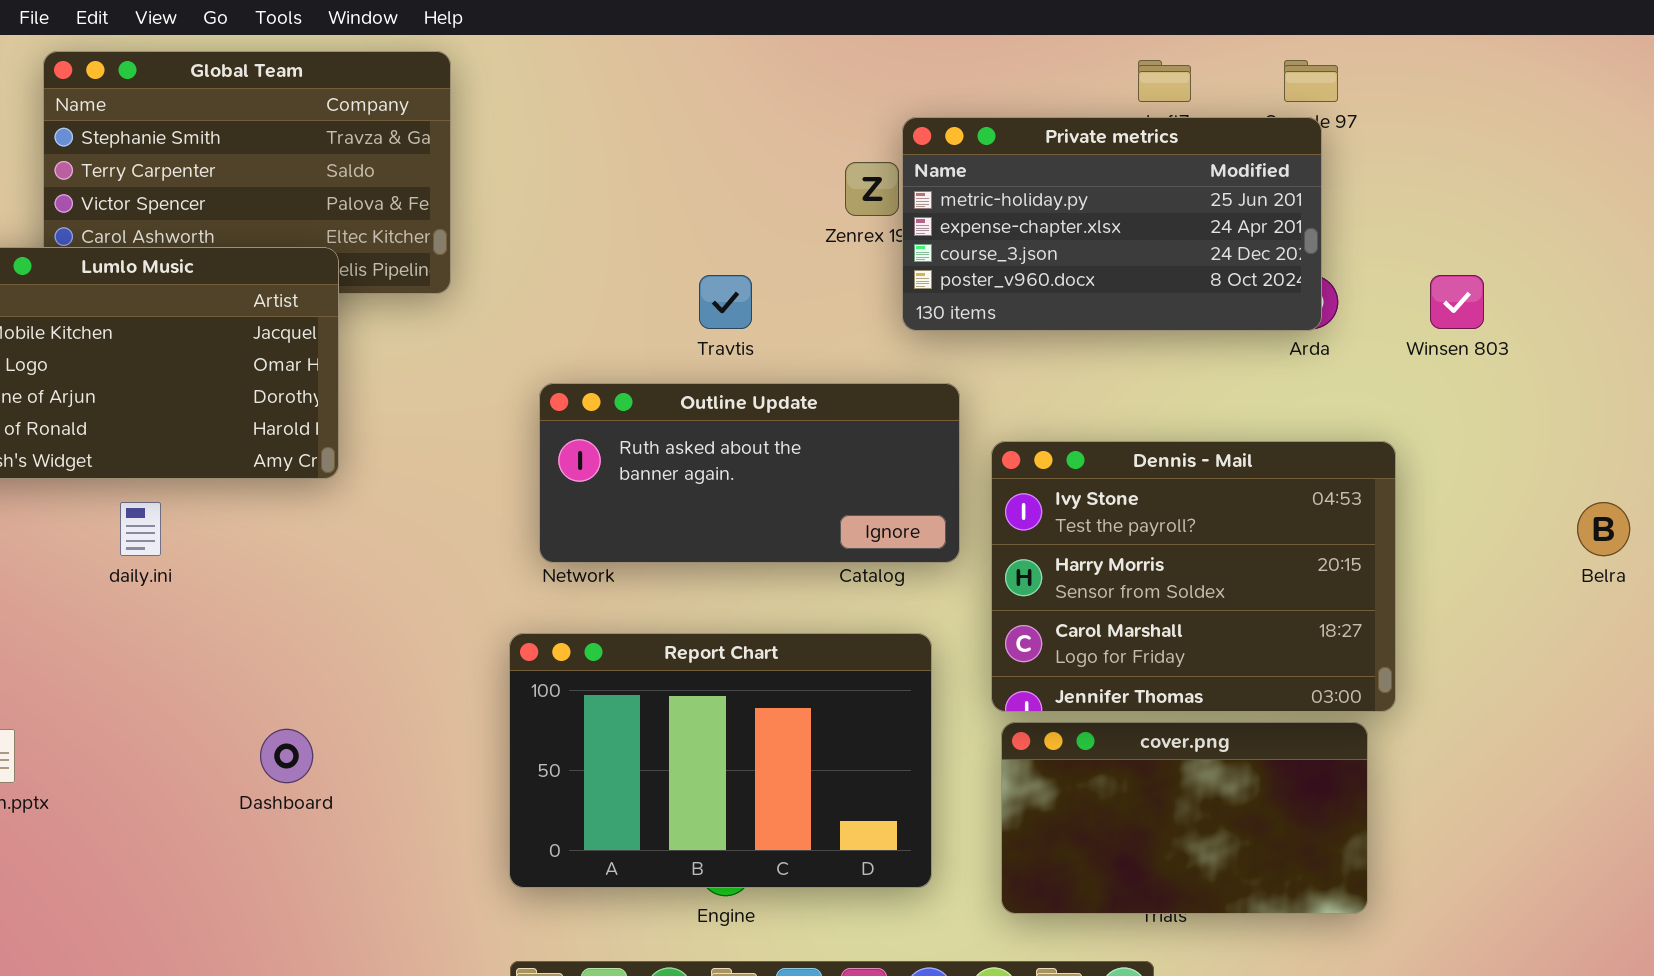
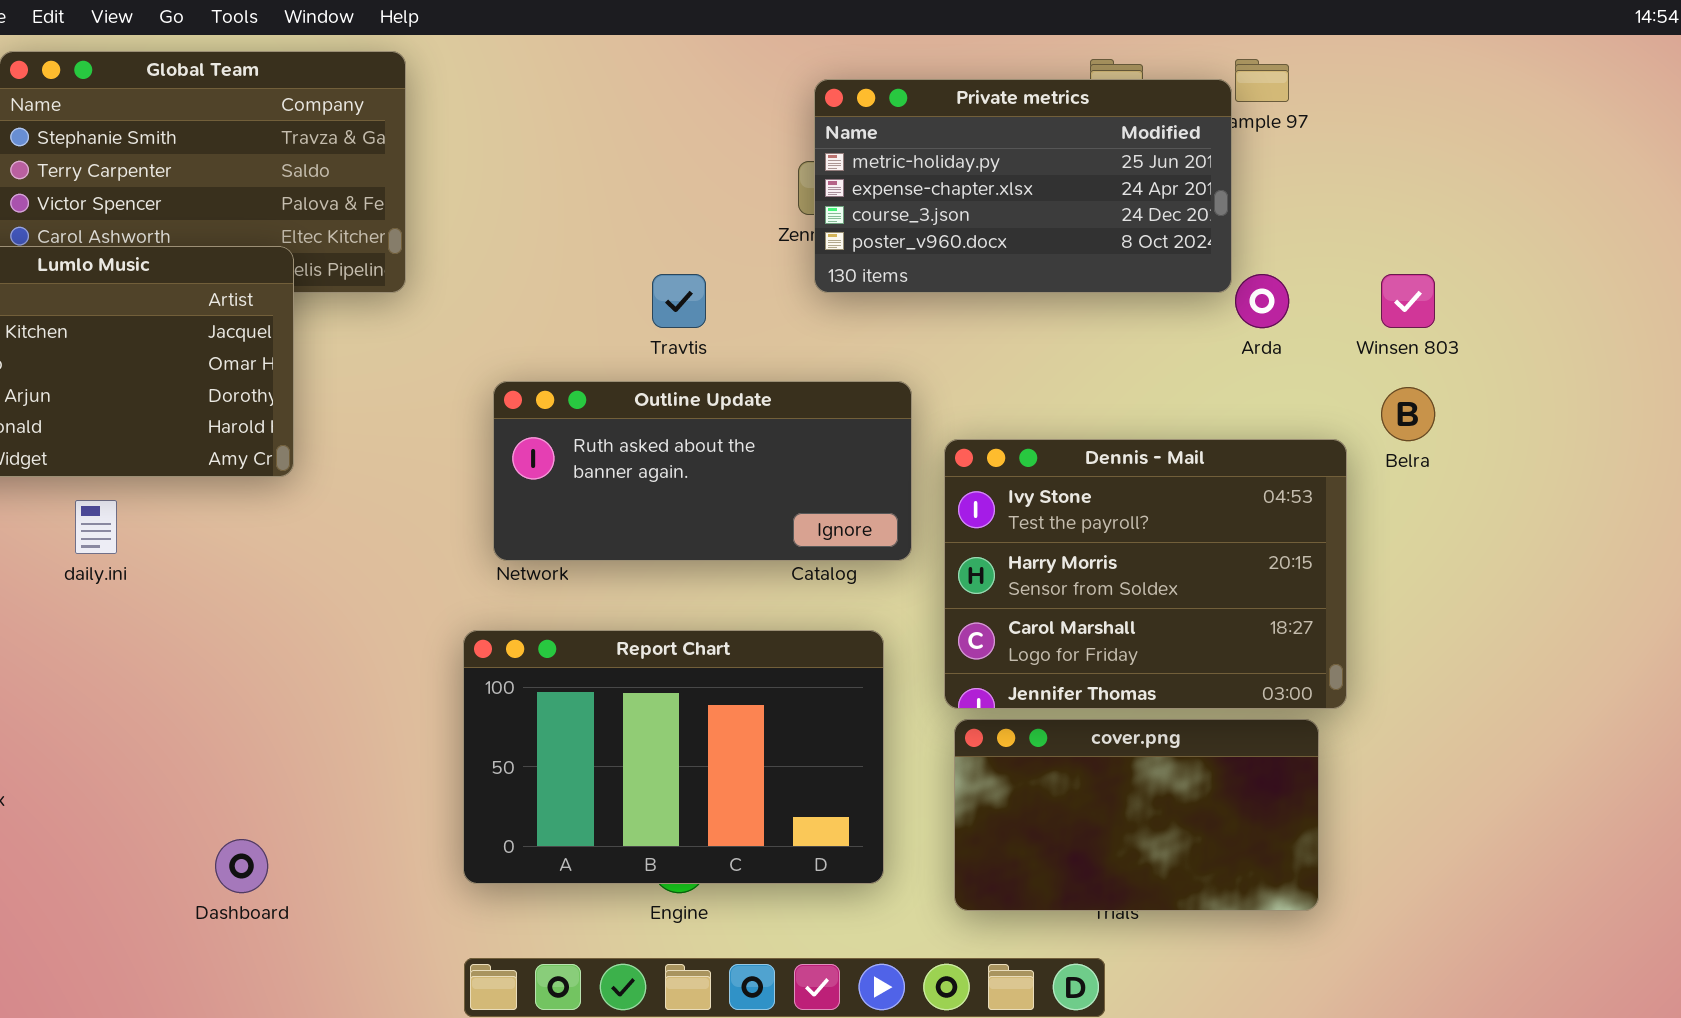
Private metrics: [902,117,1322,331] -> [814,79,1232,293], moved
Belra: [1577,502,1630,556] -> [1381,387,1435,441], moved
Dashboard: [260,729,313,783] -> [215,839,268,893], moved

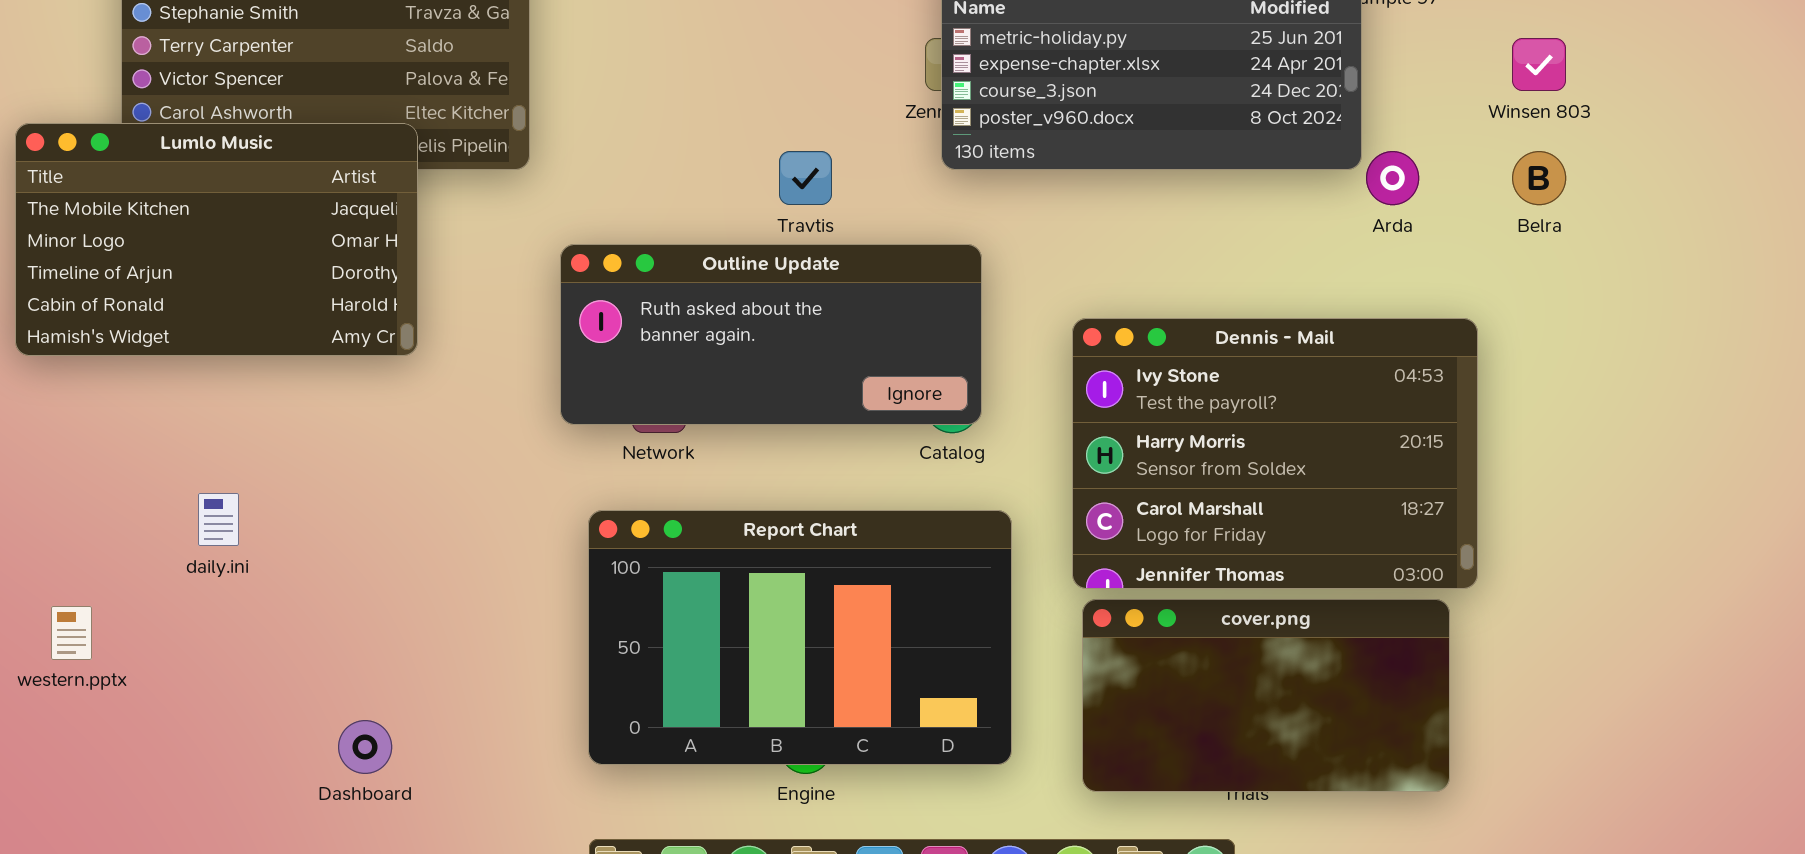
Winsen 803: [1381,274,1435,328] -> [1512,38,1566,91], moved
Outline Update: [493,381,912,561] -> [560,244,982,425], moved
Belra: [1381,387,1435,441] -> [1512,151,1566,205], moved
daily.ini: [75,500,117,554] -> [198,493,239,546], moved

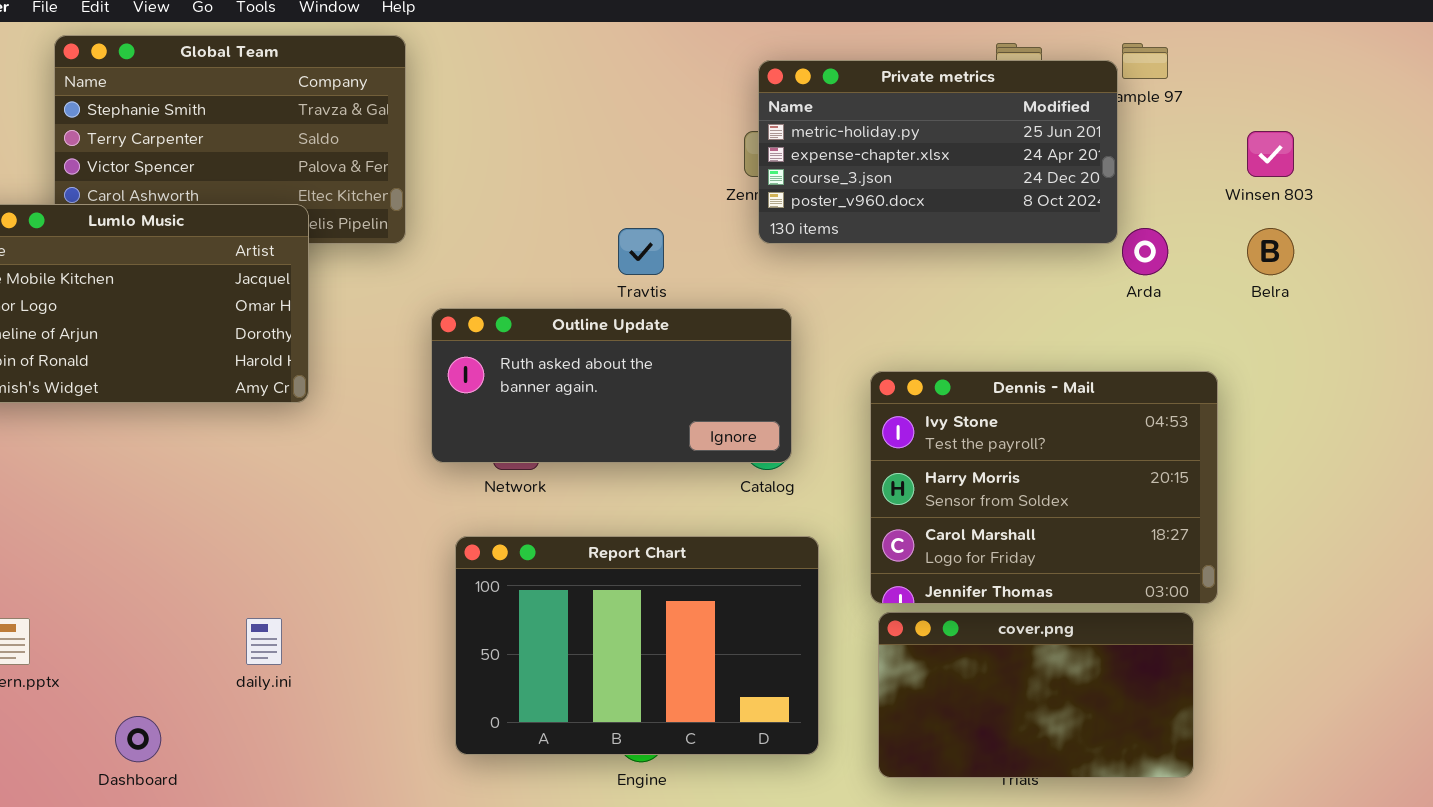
daily.ini: [198,493,239,546] -> [246,618,282,665], moved
Dashboard: [338,720,392,774] -> [115,716,161,762], moved

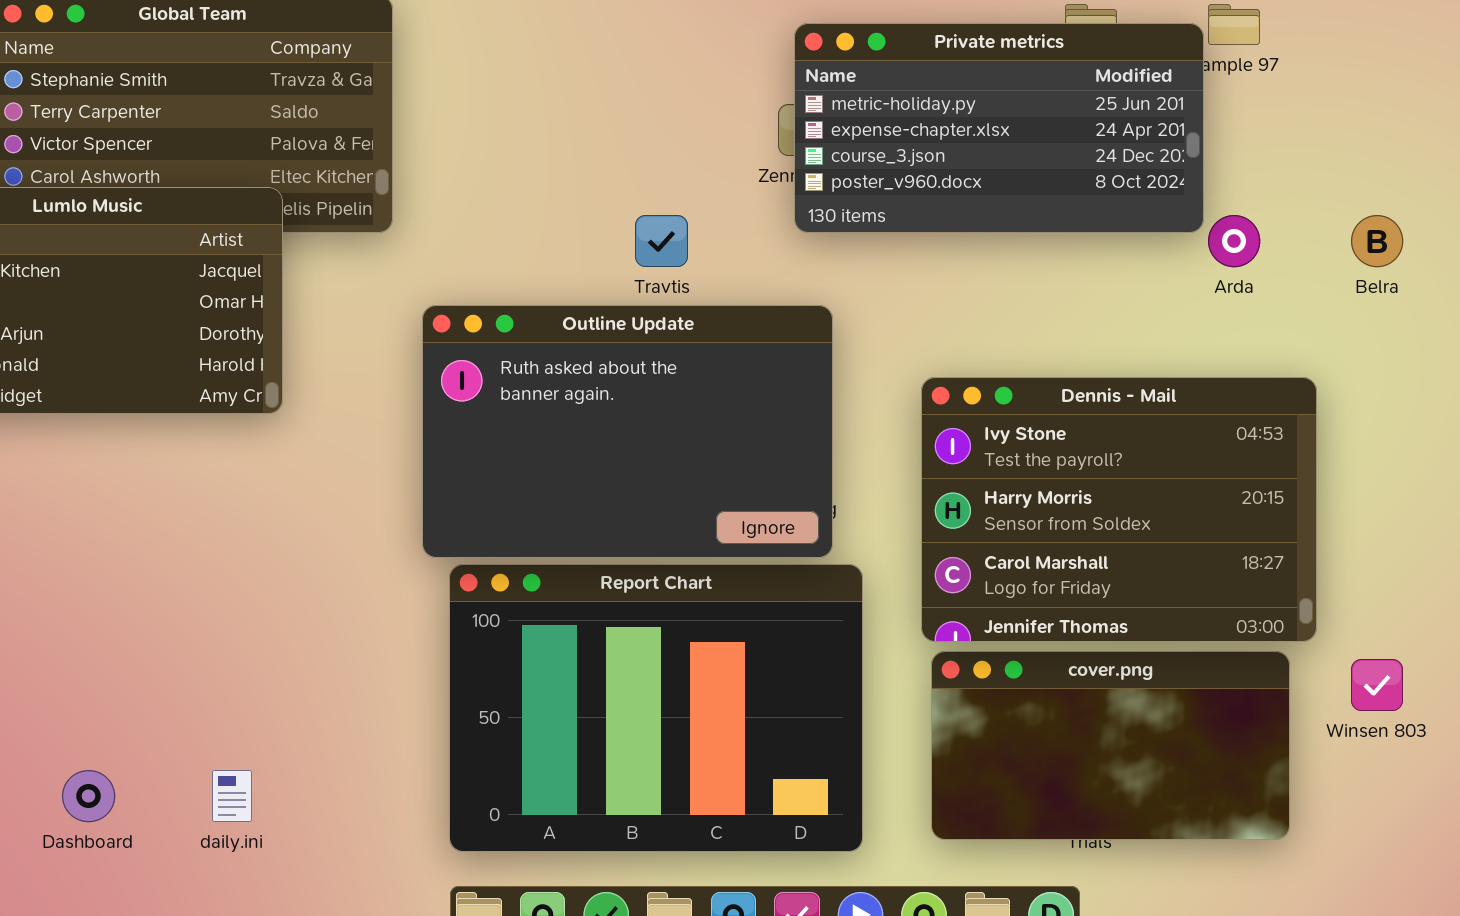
Winsen 803: [1247,131,1294,177] -> [1351,659,1403,711], moved
Outline Update: [431,308,792,463] -> [422,305,833,558], resized
Report Chart: [455,536,819,755] -> [449,564,863,852], resized
daily.ini: [246,618,282,665] -> [212,770,252,822], moved

